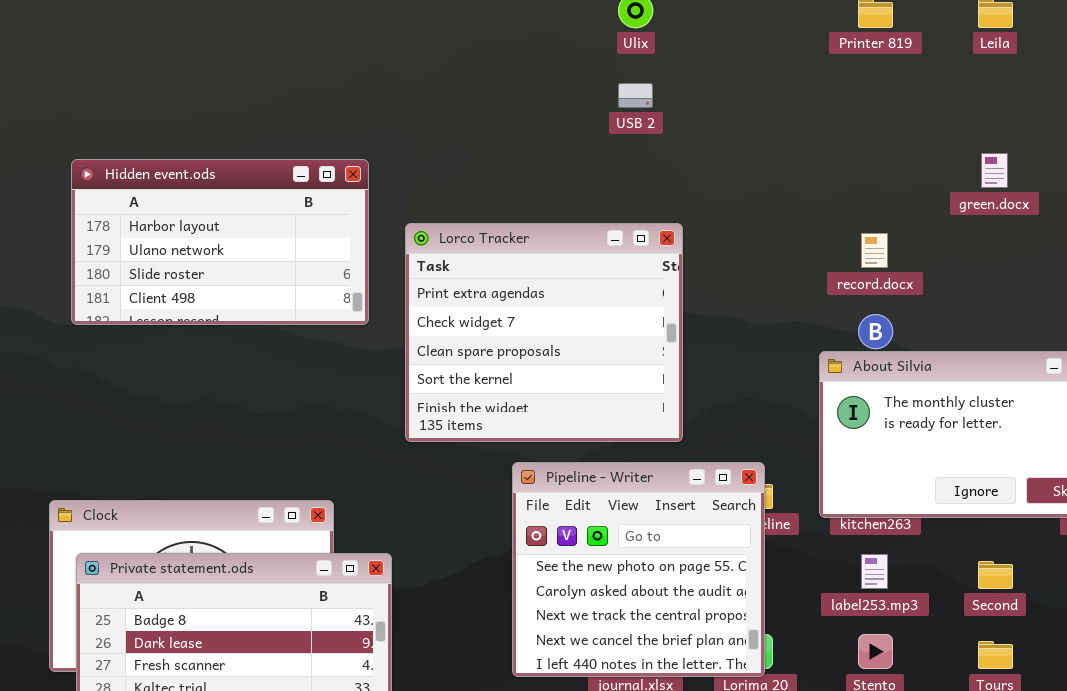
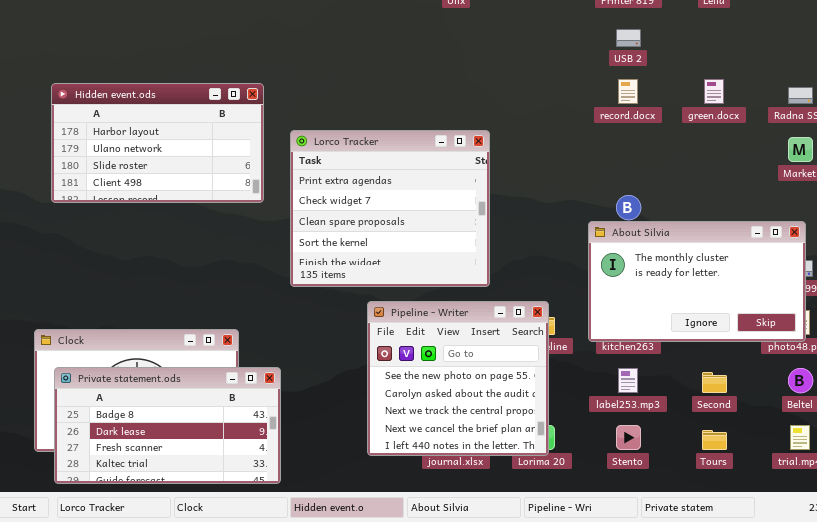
USB 2: [618,83,653,108] -> [616,29,641,47], moved
record.docx: [861,233,888,268] -> [618,79,638,104], moved

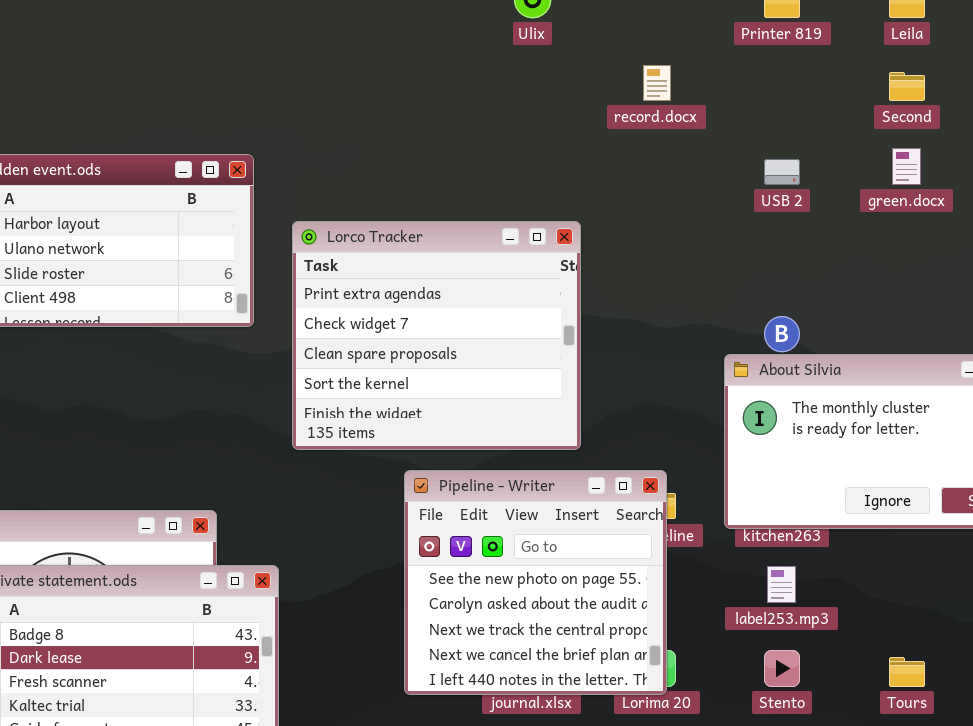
USB 2: [616,29,641,47] -> [764,159,800,185], moved
record.docx: [618,79,638,104] -> [643,65,671,101], moved
Second: [702,372,727,393] -> [889,72,925,101], moved

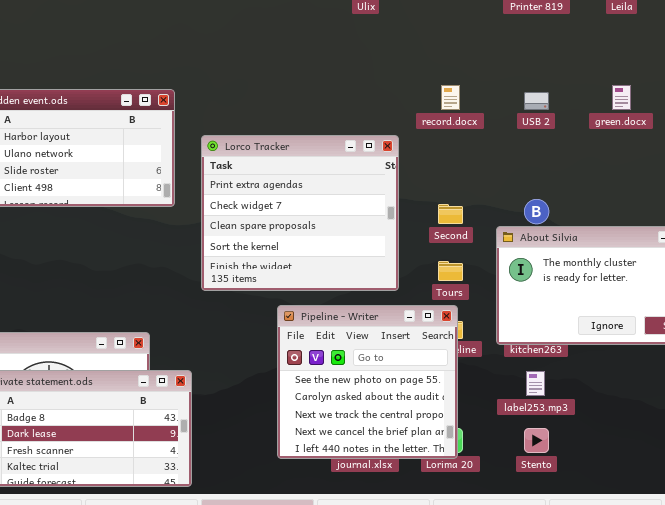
record.docx: [643,65,671,101] -> [441,85,460,110], moved
Second: [889,72,925,101] -> [438,204,463,224], moved
Tours: [889,657,925,687] -> [438,261,463,281], moved

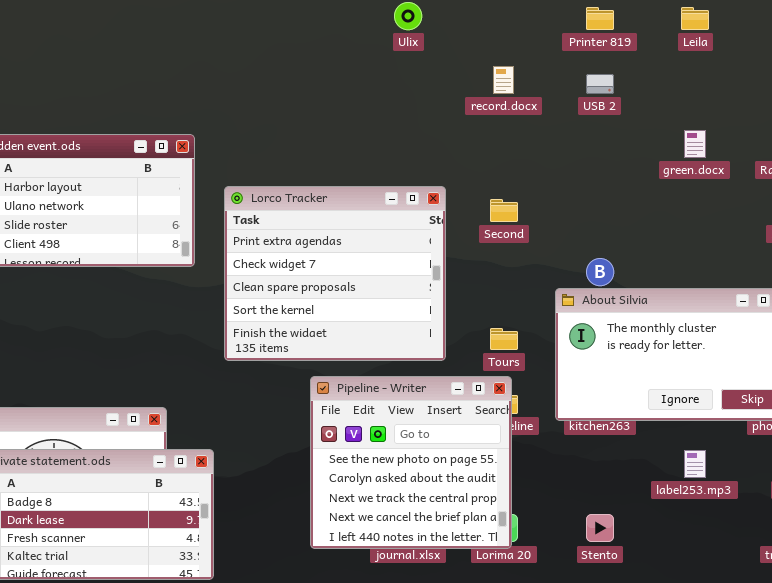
record.docx: [441,85,460,110] -> [493,66,514,94], moved
USB 2: [524,92,549,110] -> [586,74,614,94], moved
Second: [438,204,463,224] -> [490,199,518,222], moved
label253.mp3: [526,371,545,396] -> [684,450,706,478], moved

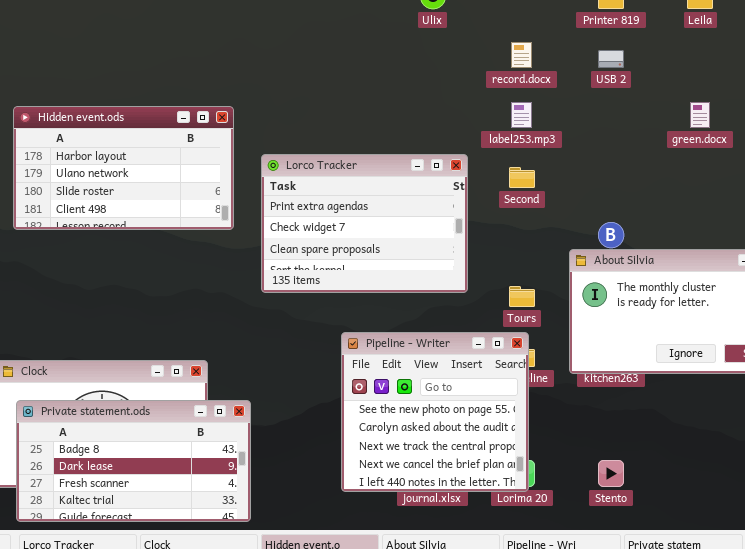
Lorco Tracker: [224,186,446,361] -> [261,154,468,293], resized
label253.mp3: [684,450,706,478] -> [511,102,532,128], moved

